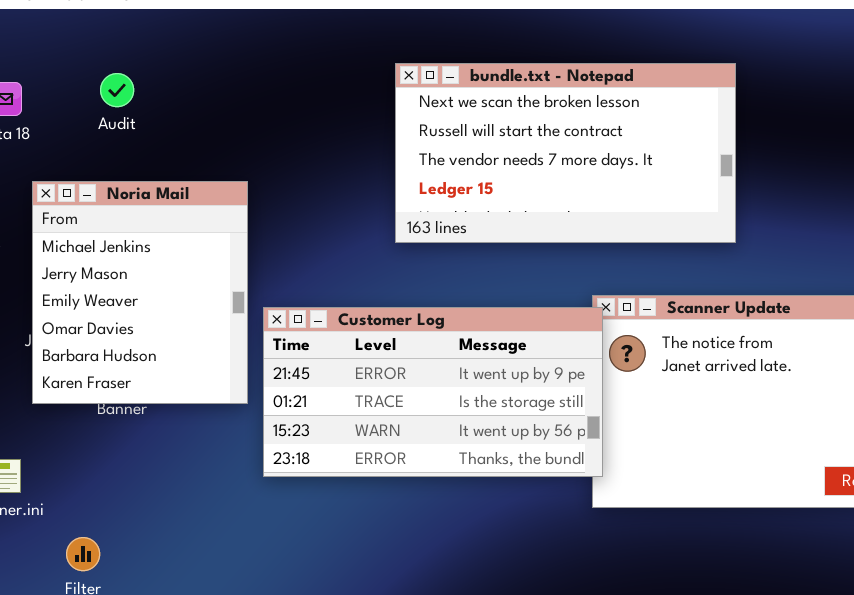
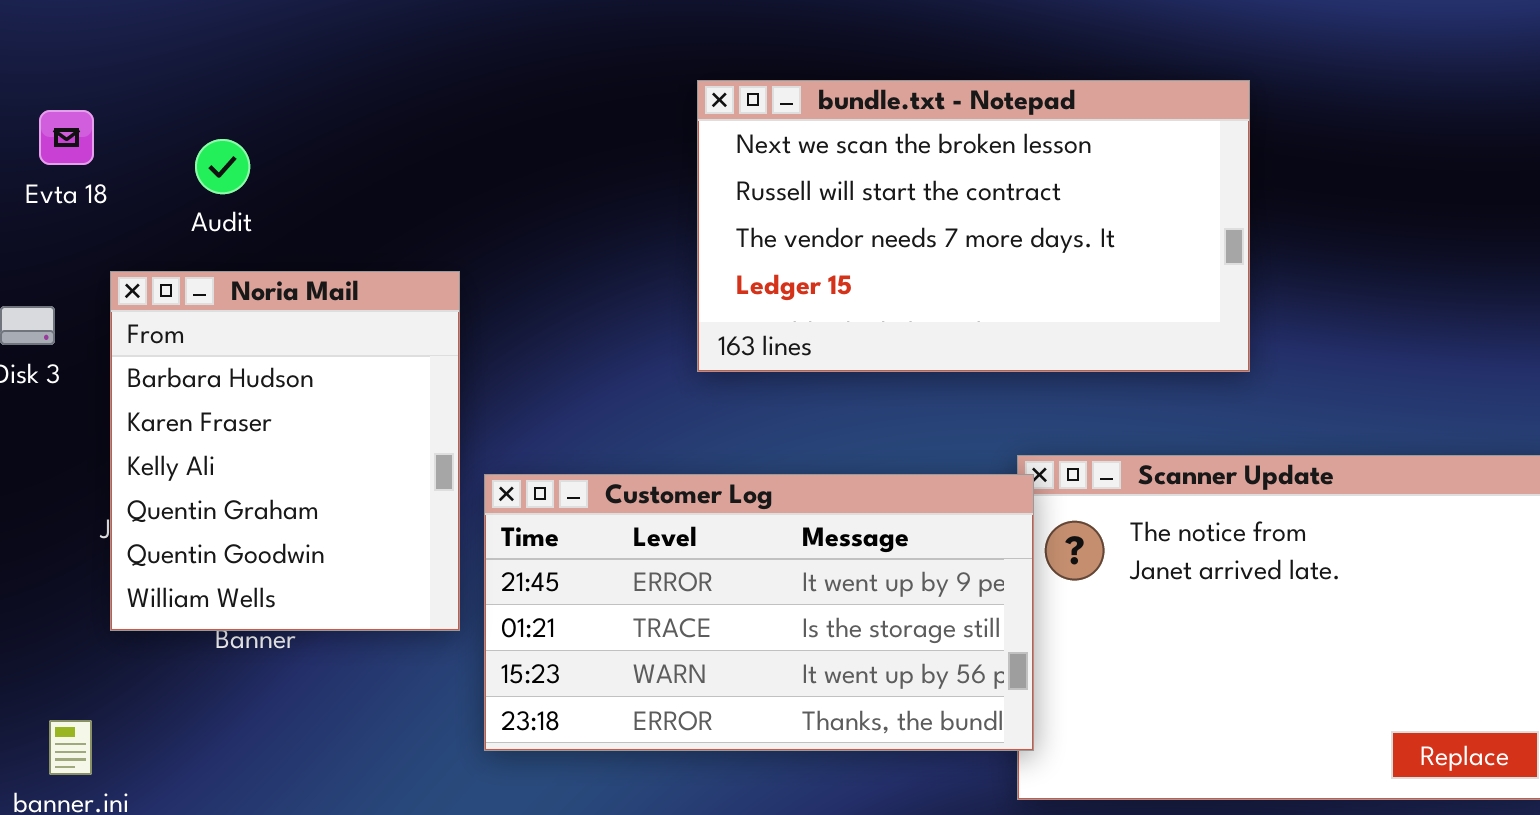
Audit: [100,73,134,107] -> [195,139,250,194], moved
Noria Mail: [32,181,248,404] -> [110,271,460,631], scrolled down 4 rows

